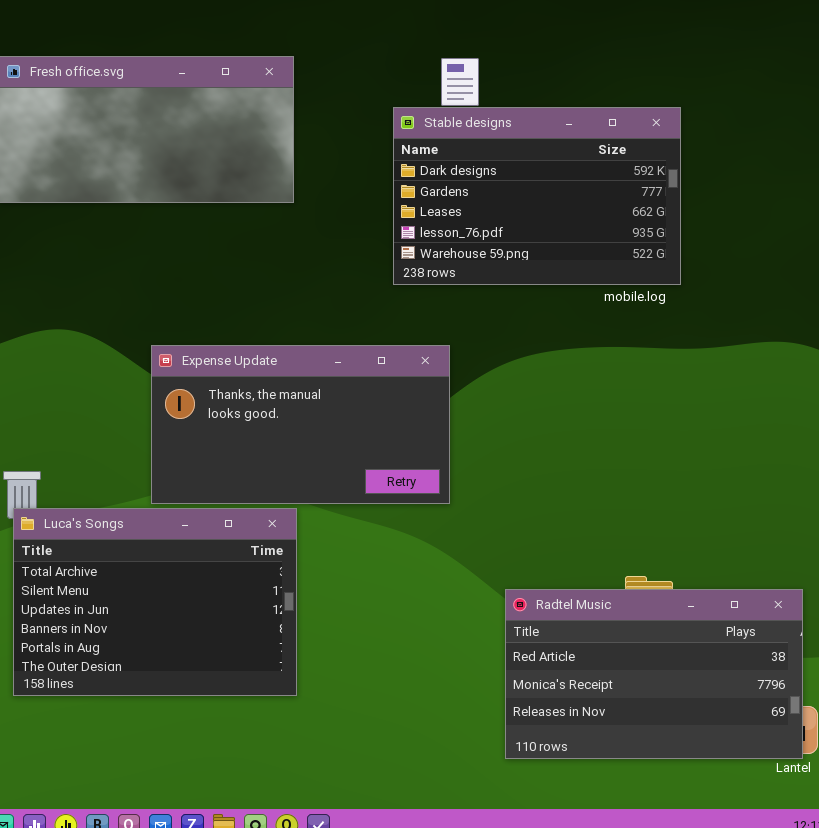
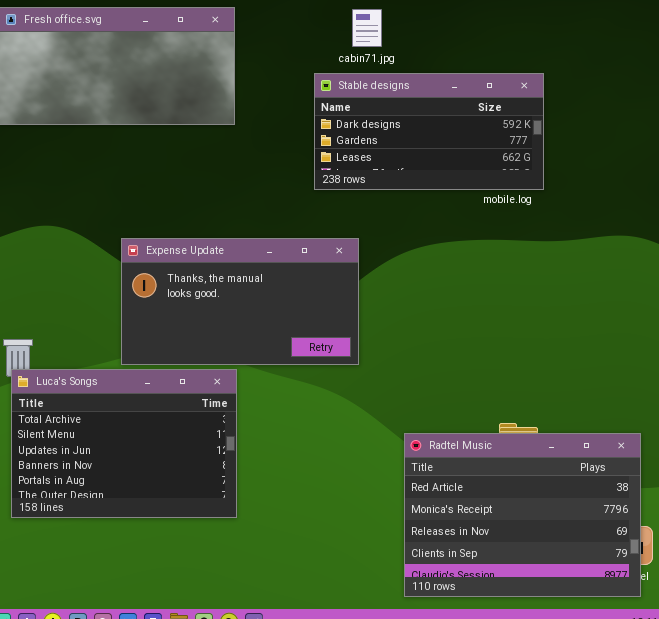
Stable designs: [393,107,681,285] -> [314,73,544,190], resized
Radtel Music: [505,589,803,759] -> [404,433,641,597], resized

